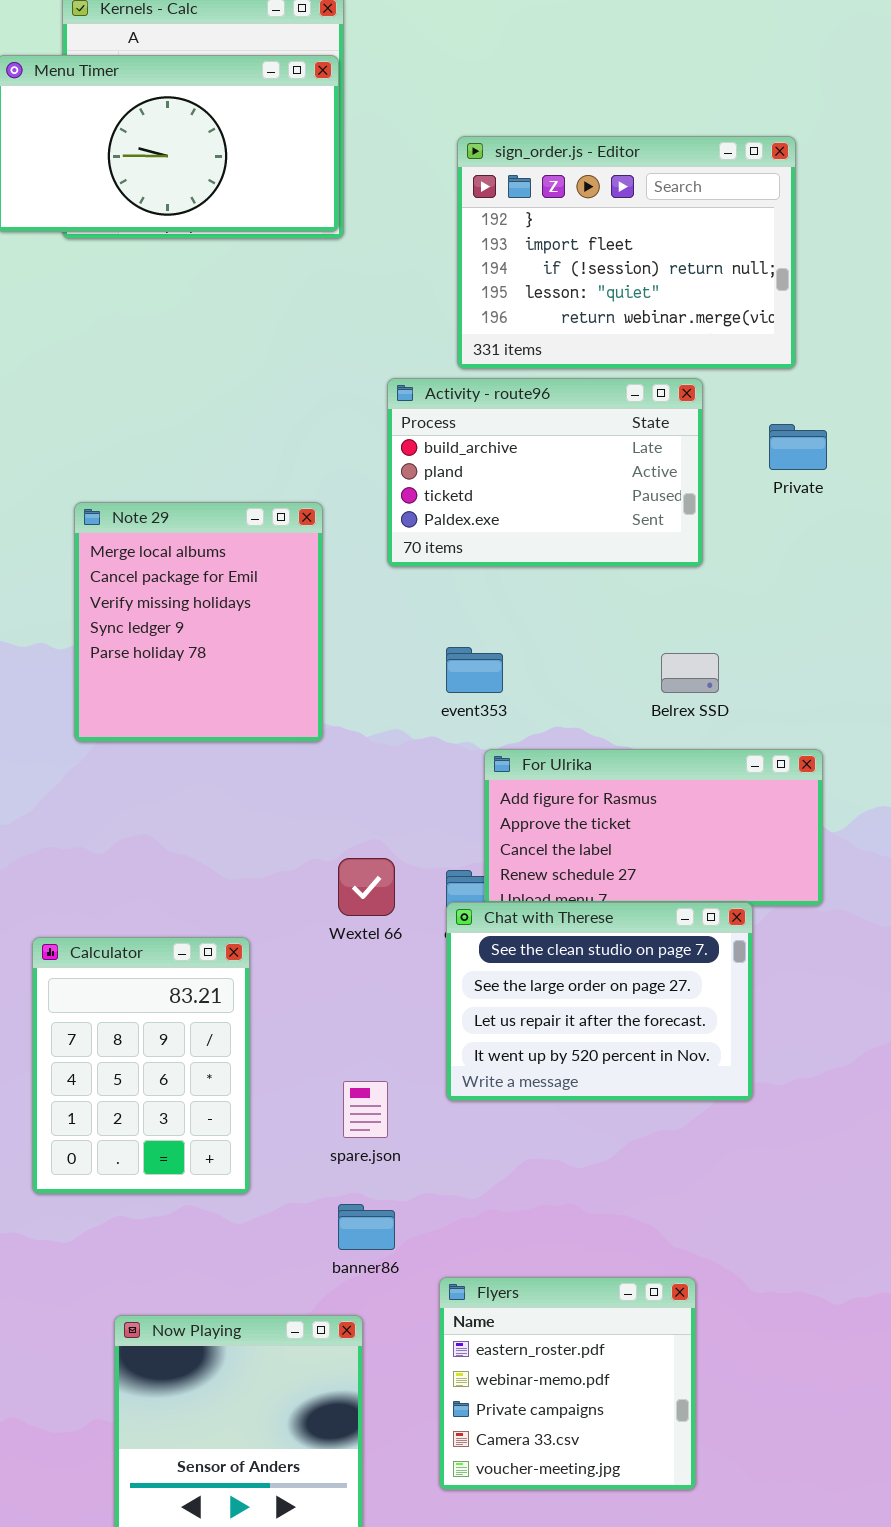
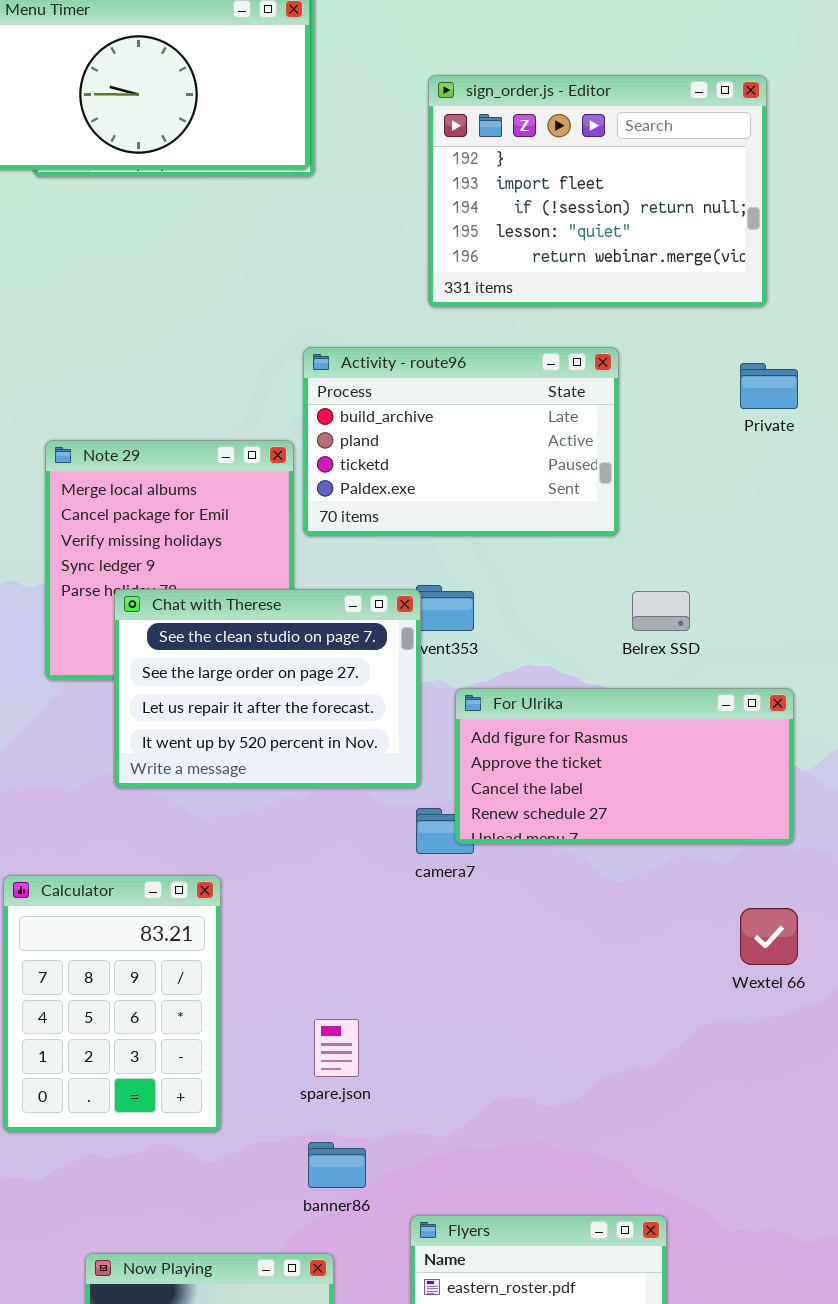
Activity - route96: [387,378,703,567] -> [303,347,619,536], moved
Wextel 66: [338,858,395,916] -> [740,908,798,965], moved
Chat with Therese: [446,902,753,1101] -> [114,589,421,788], moved

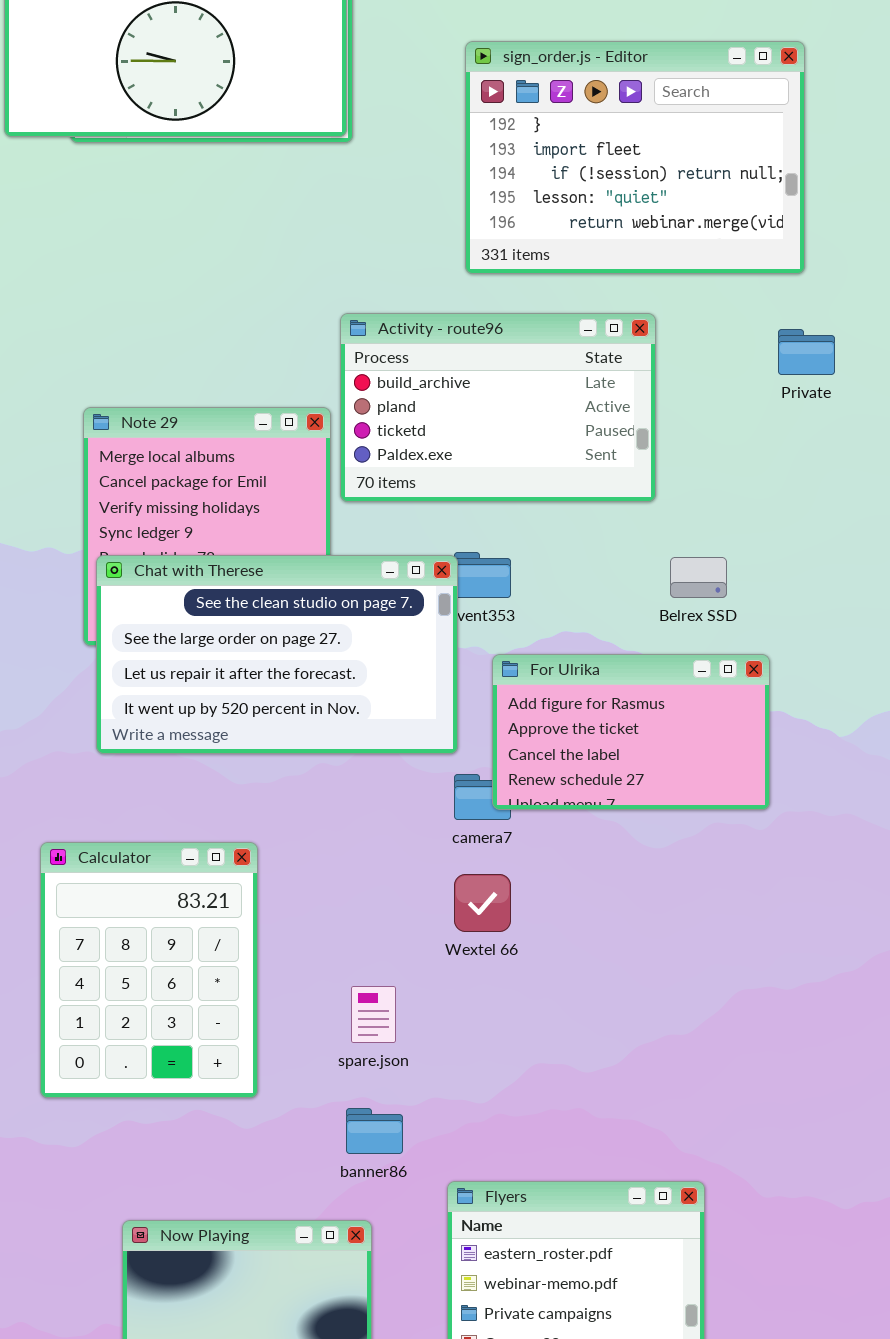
Chat with Therese: [114,589,421,788] -> [96,555,458,754], resized
For Ulrika: [455,688,794,844] -> [492,654,770,810], resized
Wextel 66: [740,908,798,965] -> [454,874,511,932], moved

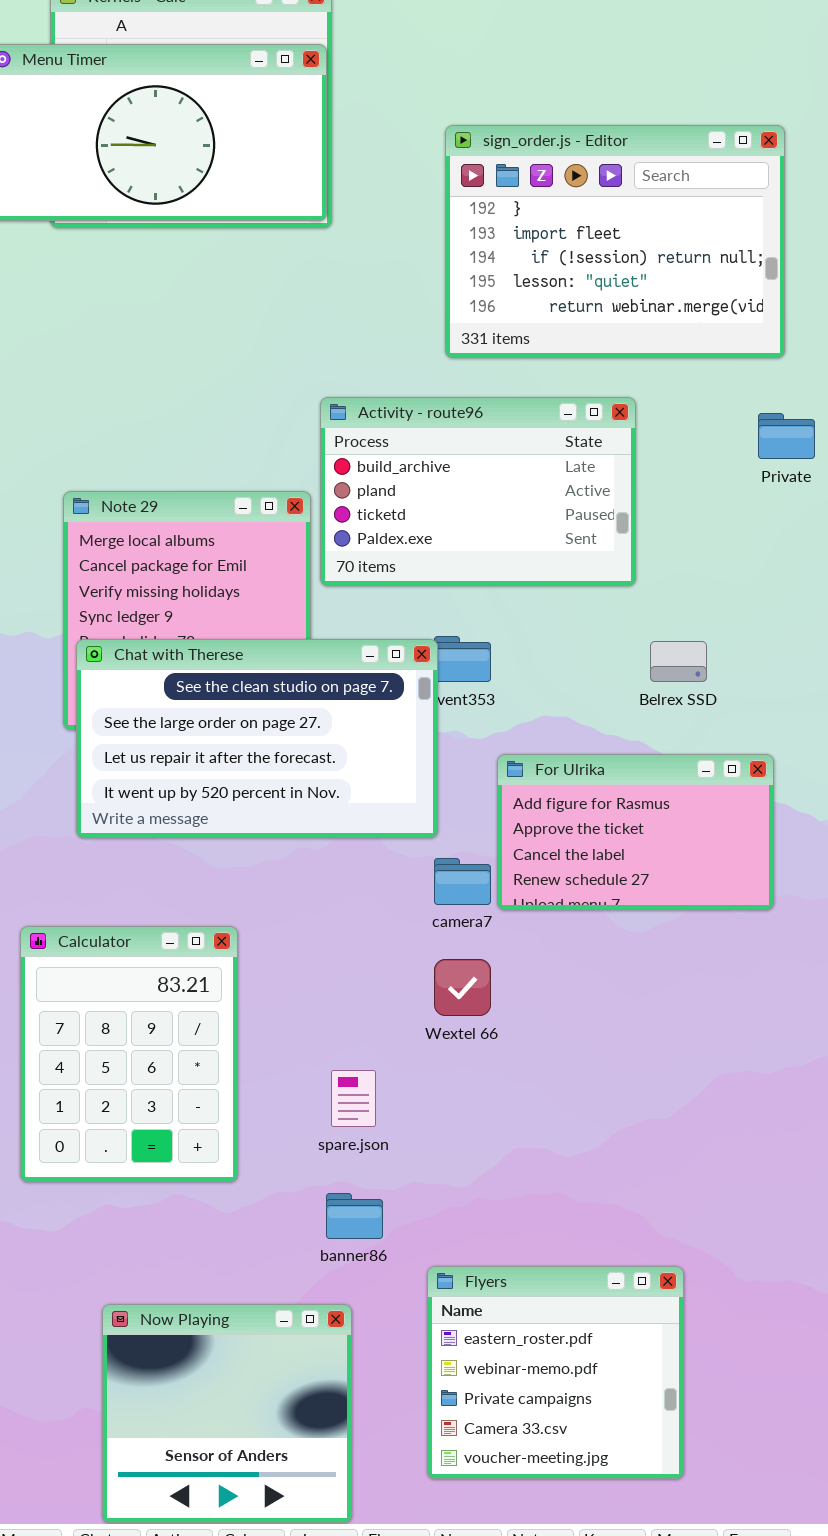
For Ulrika: [492,654,770,810] -> [497,754,774,910], moved

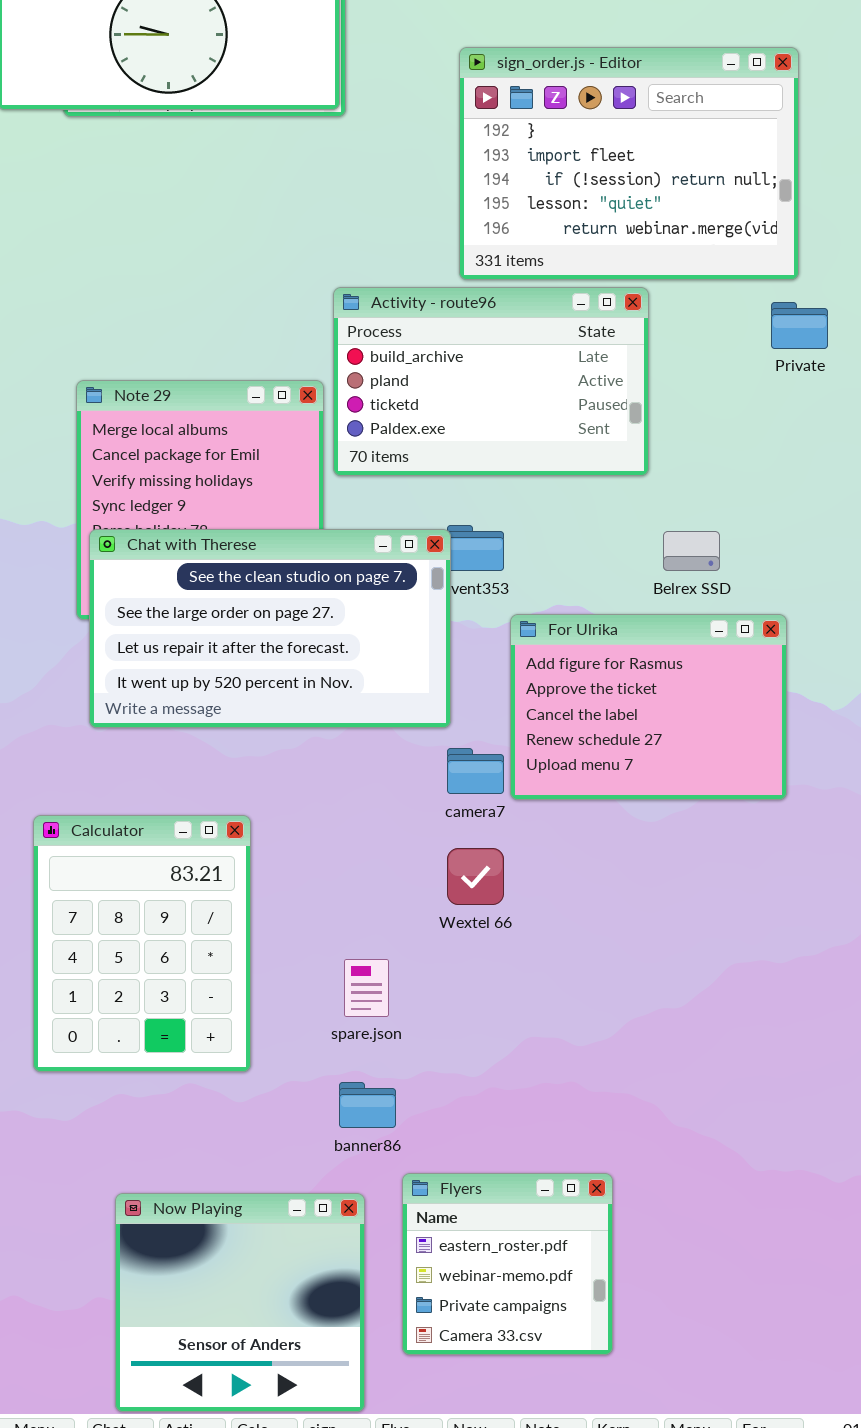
sign_order.js - Editor: [445,125,785,358] -> [459,47,799,280], moved
For Ulrika: [497,754,774,910] -> [510,614,787,800], resized
Flyers: [427,1266,684,1479] -> [402,1173,613,1355], moved, resized

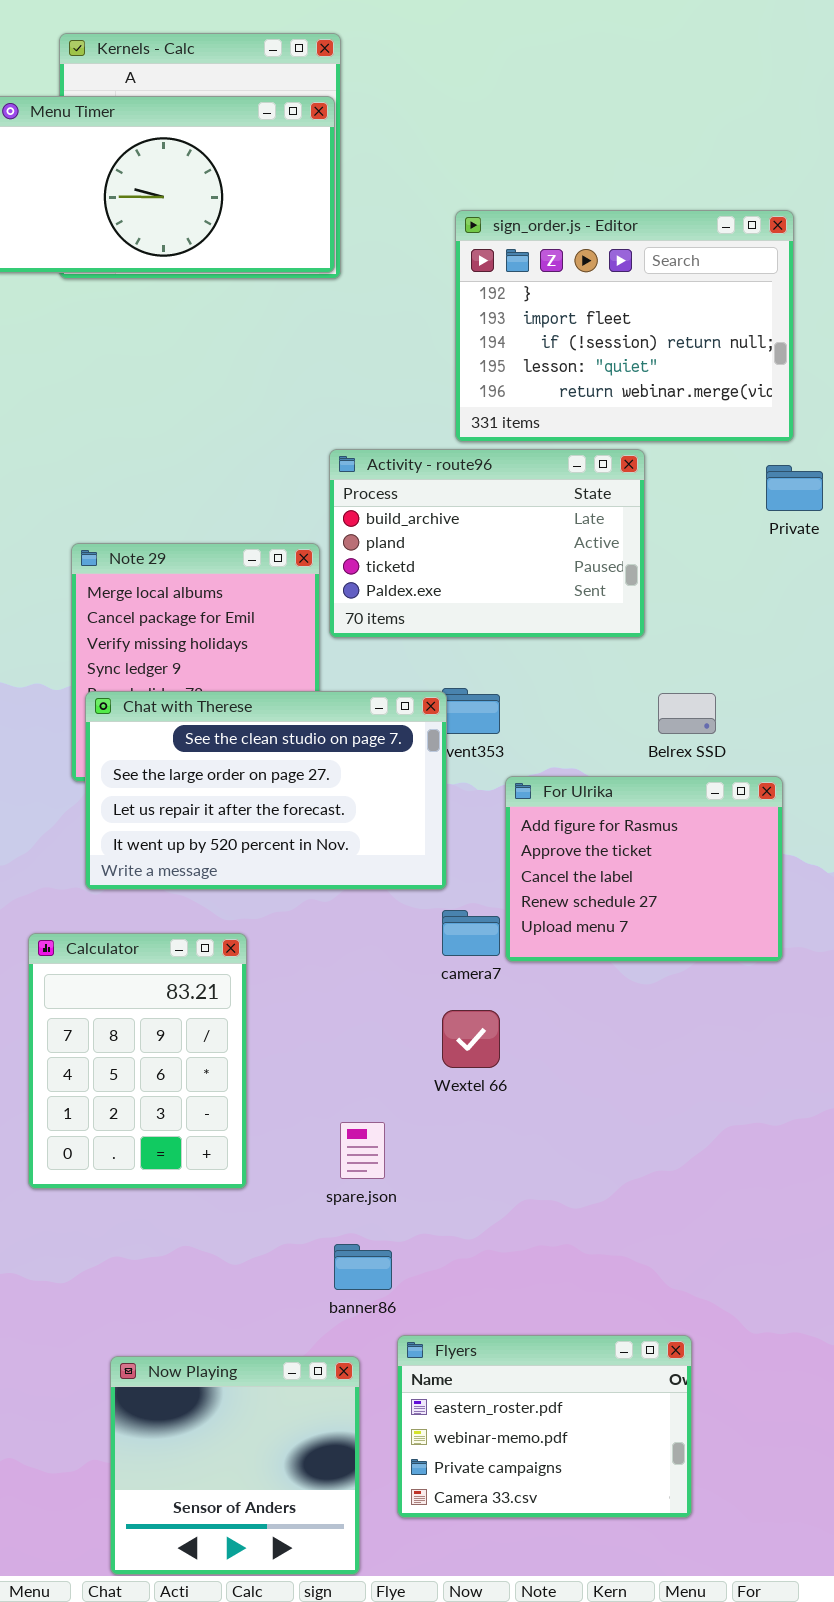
Calculator: [33,815,251,1072] -> [28,933,247,1189], moved
Flyers: [402,1173,613,1355] -> [397,1335,692,1518], resized

